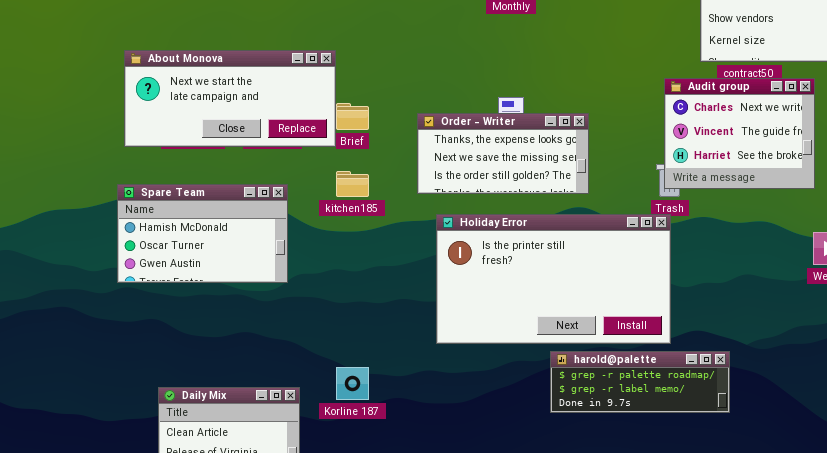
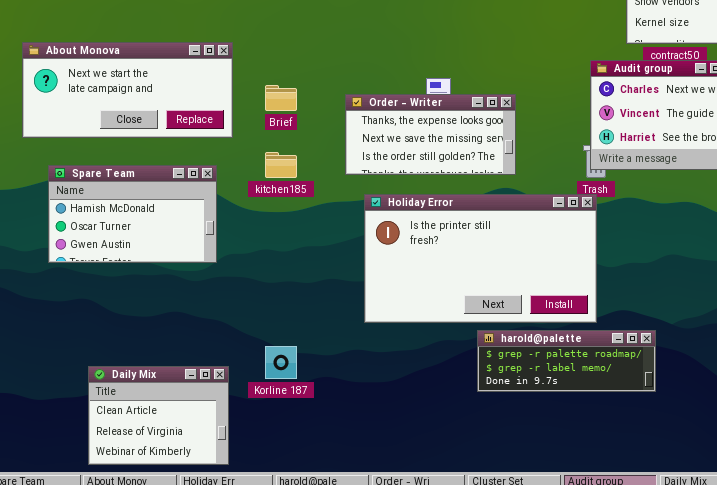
About Monova: [124,50,336,147] -> [22,42,233,138], moved

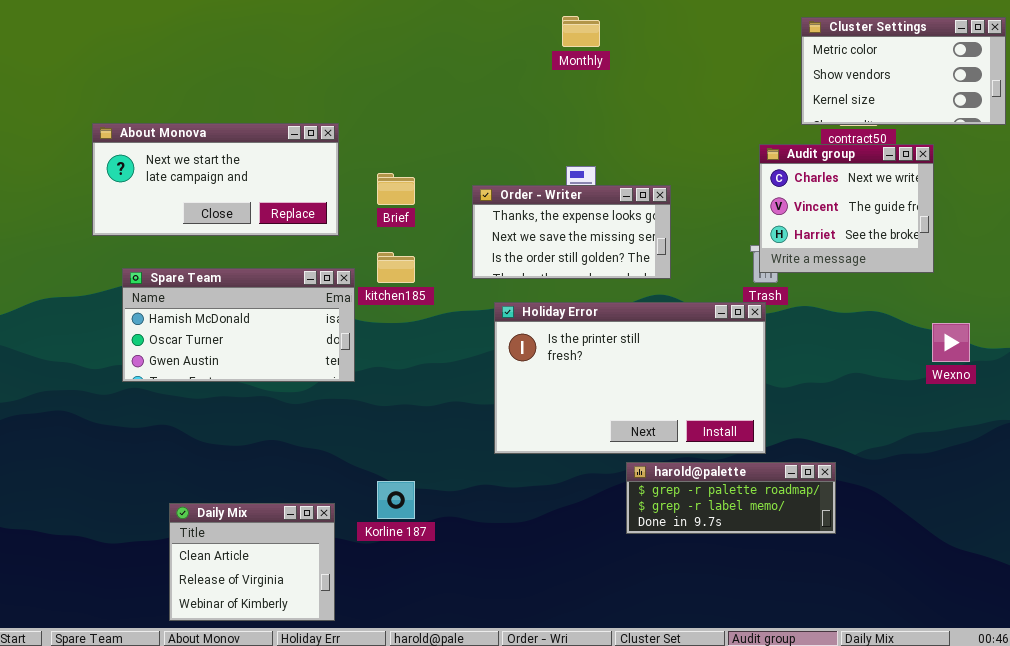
Spare Team: [48,165,217,263] -> [122,268,355,382], resized

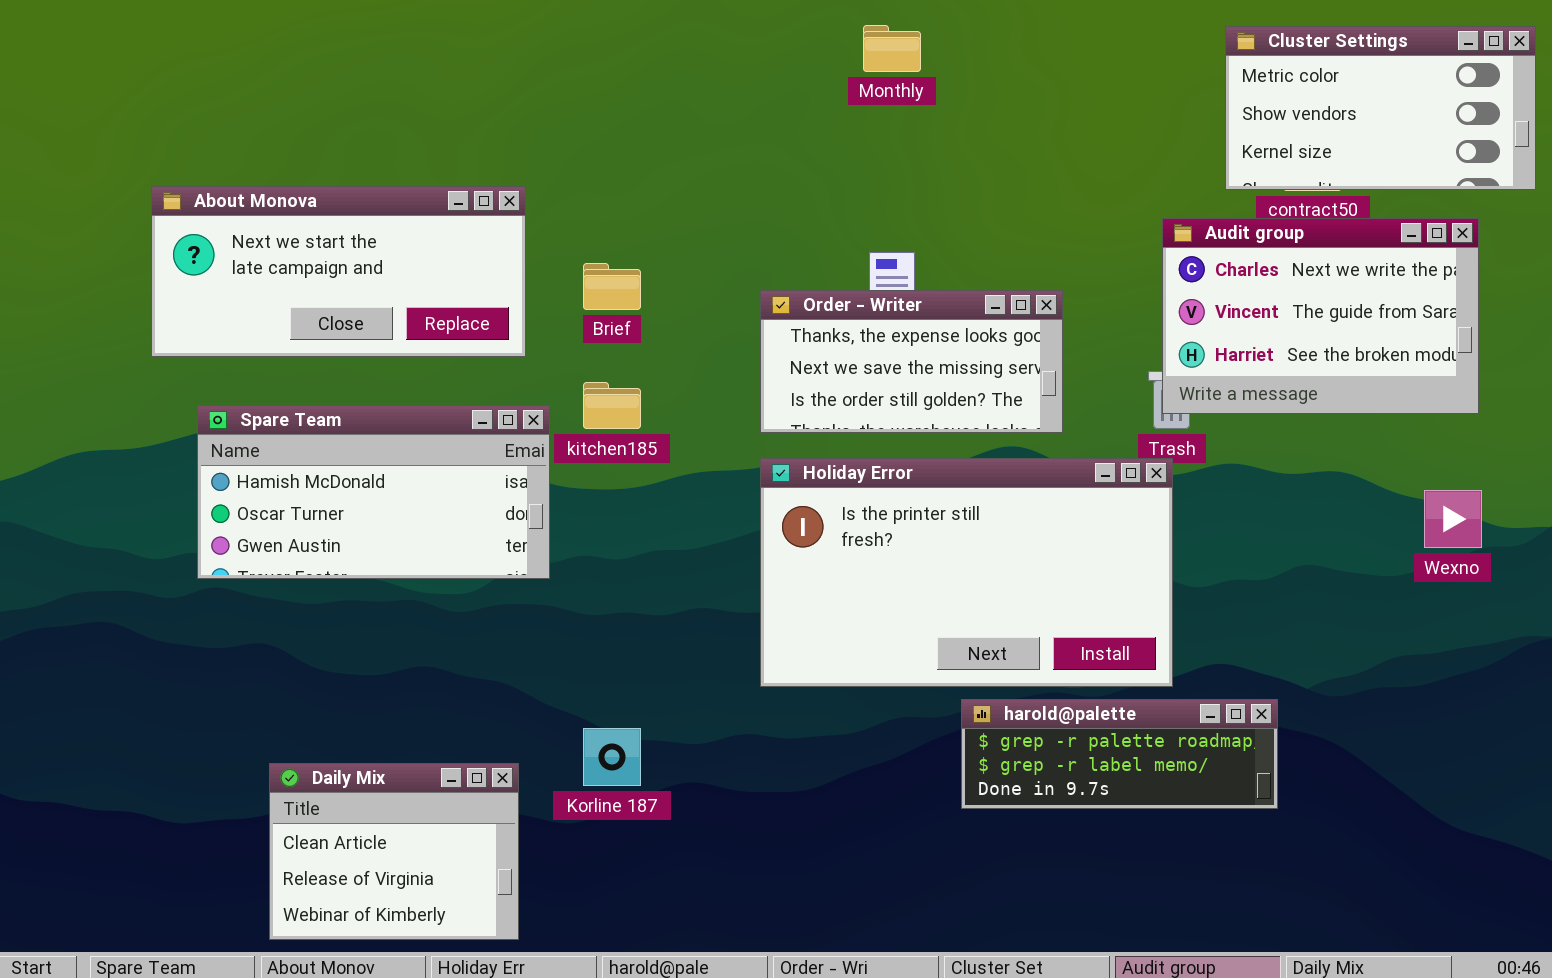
Audit group: [759,144,934,273] -> [1162,218,1479,414], resized
Order - Writer: [472,185,671,279] -> [760,290,1063,433], moved

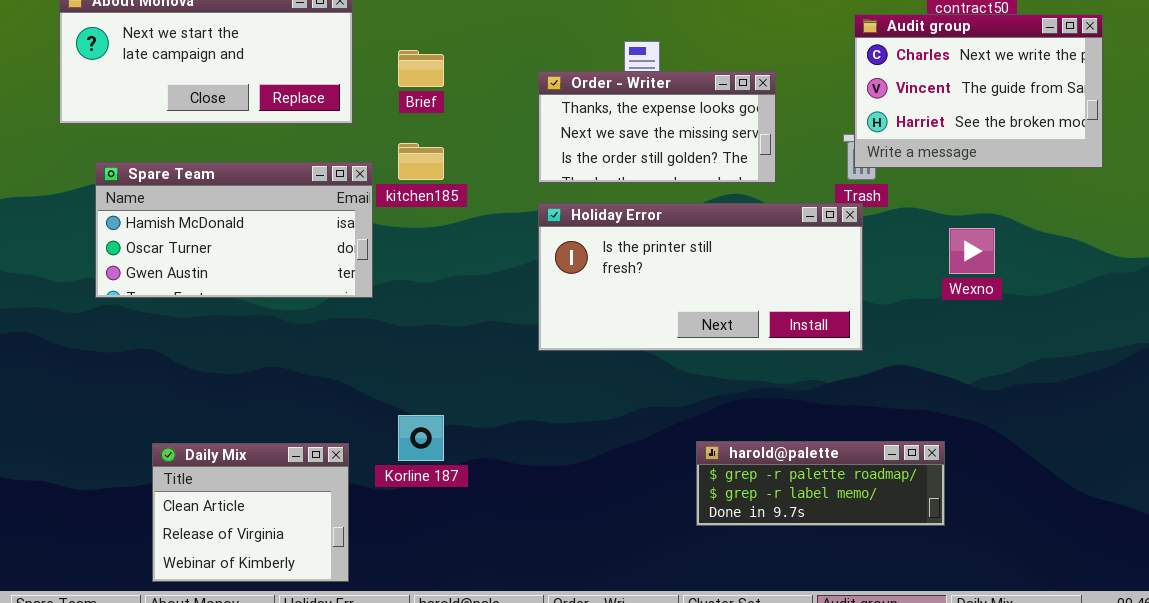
Holiday Error: [760,458,1173,687] -> [538,203,863,351], resized
Wexno: [1424,490,1482,548] -> [949,228,995,274], moved
harold@palette: [961,699,1278,809] -> [696,441,945,526], moved

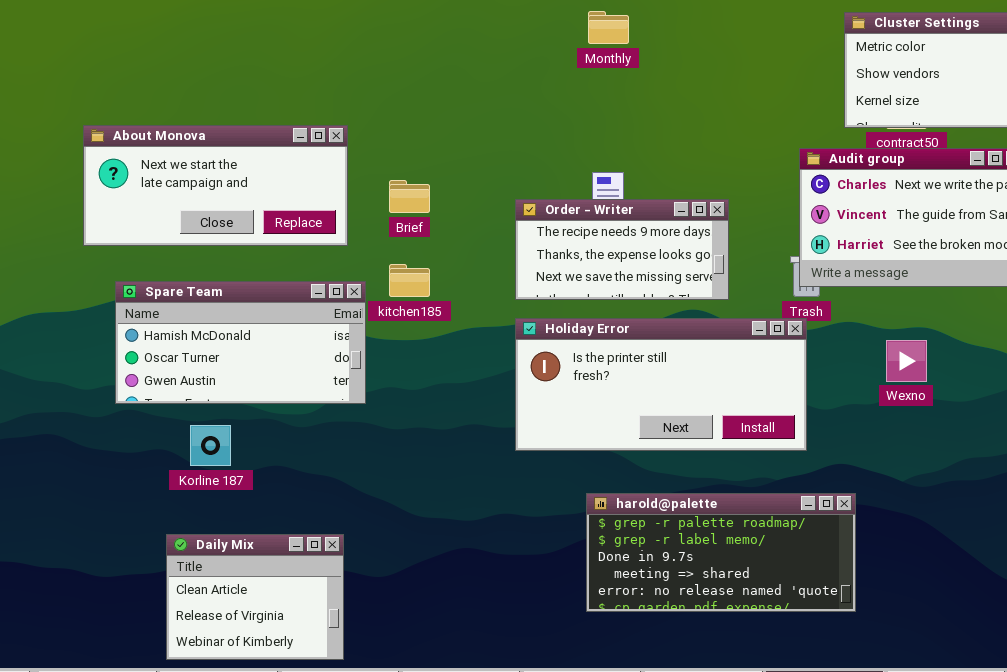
Order - Writer: [538,71,776,183] -> [515,199,729,300], scrolled up 1 row
Korline 187: [398,415,444,461] -> [190,425,231,466], moved
harold@palette: [696,441,945,526] -> [586,493,856,612], moved, resized

